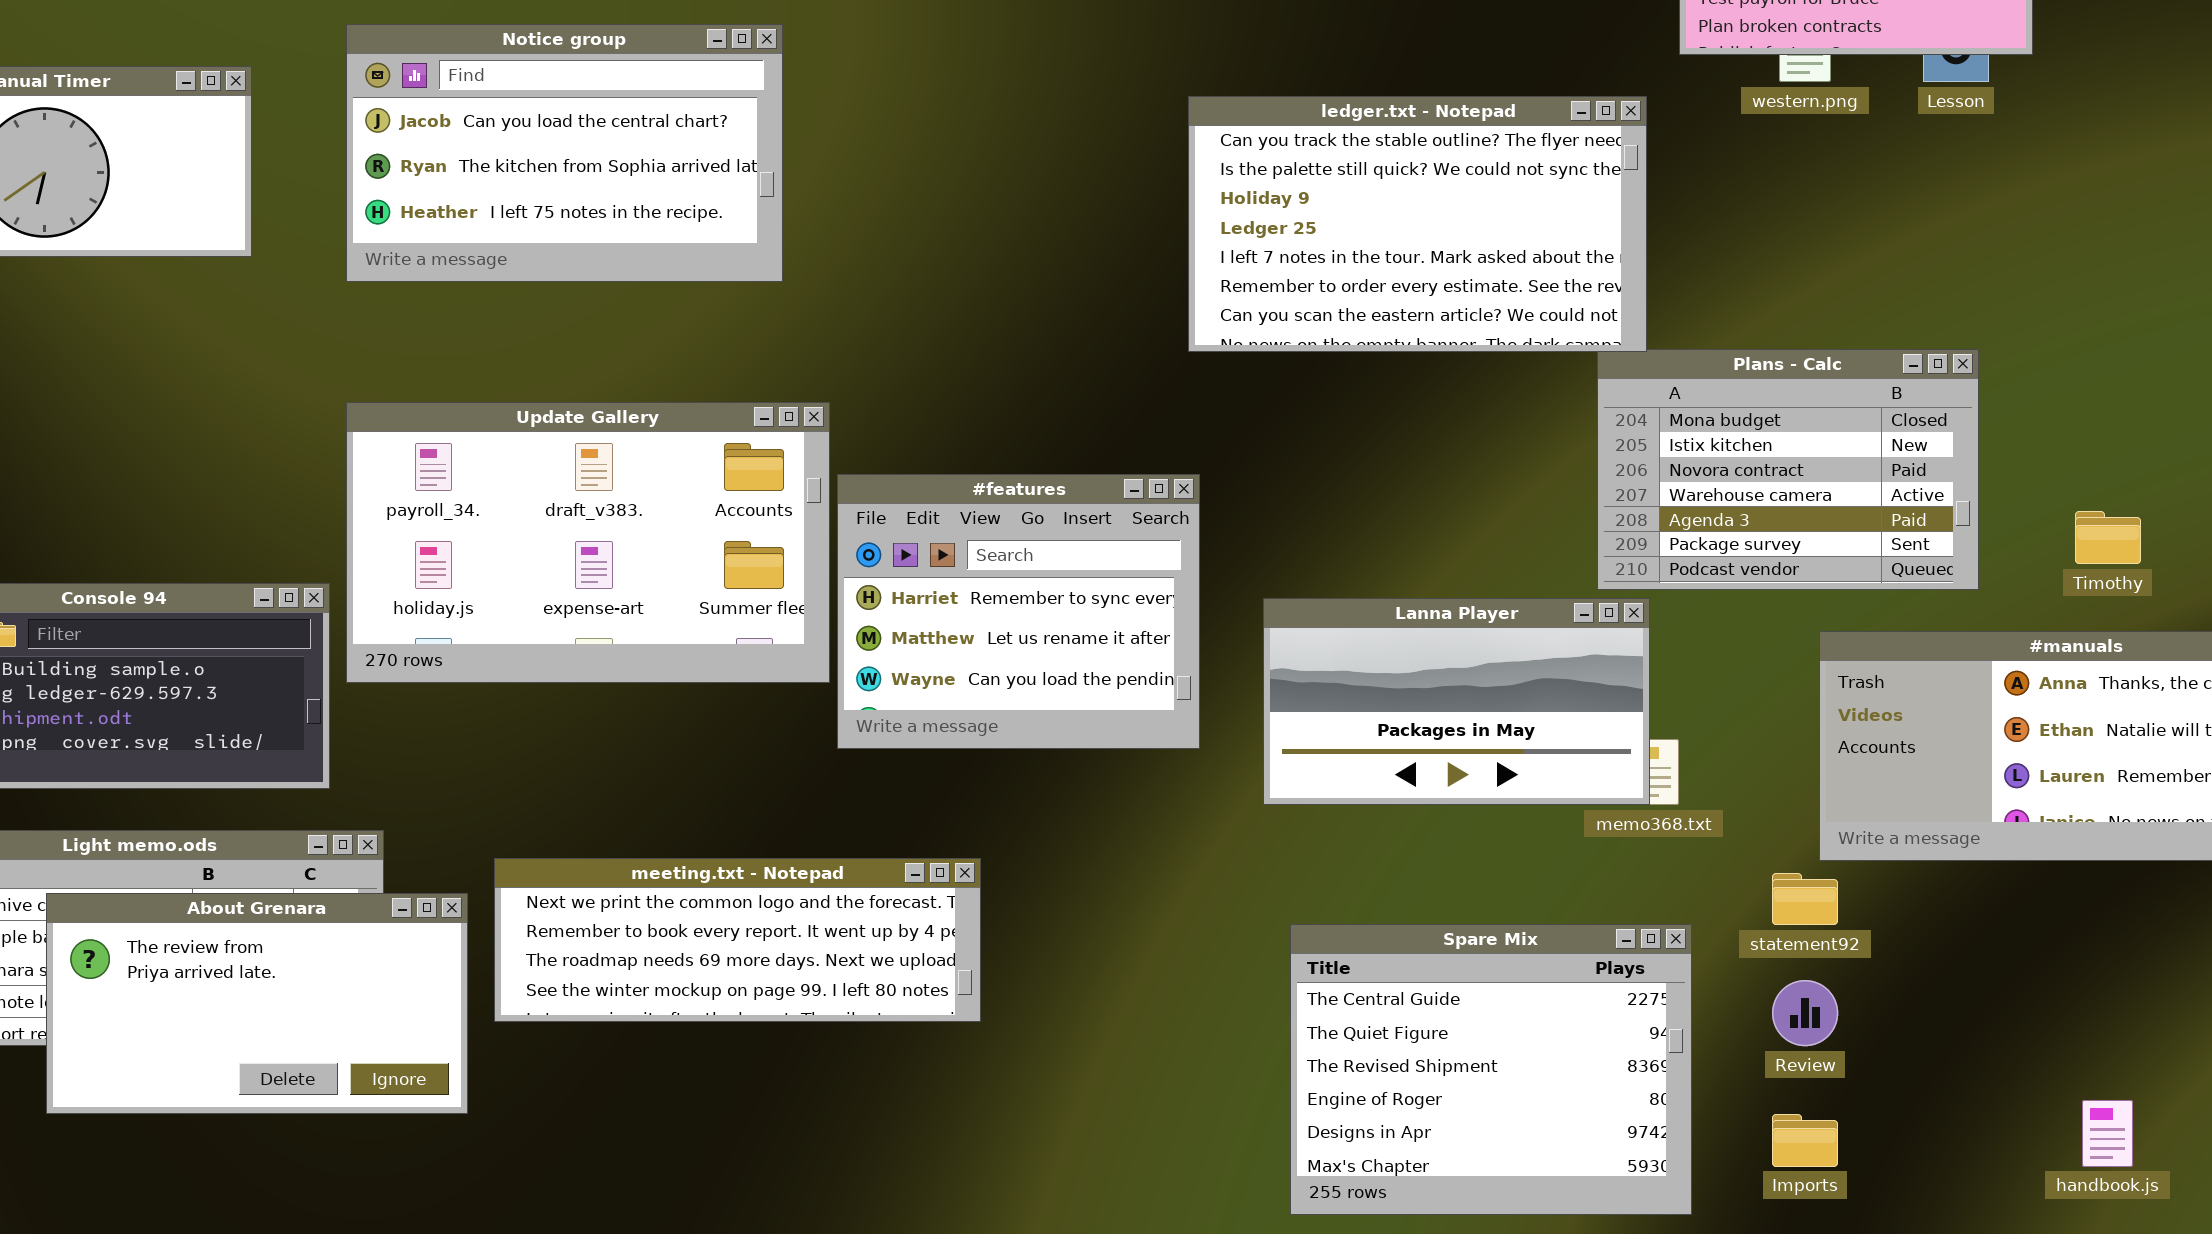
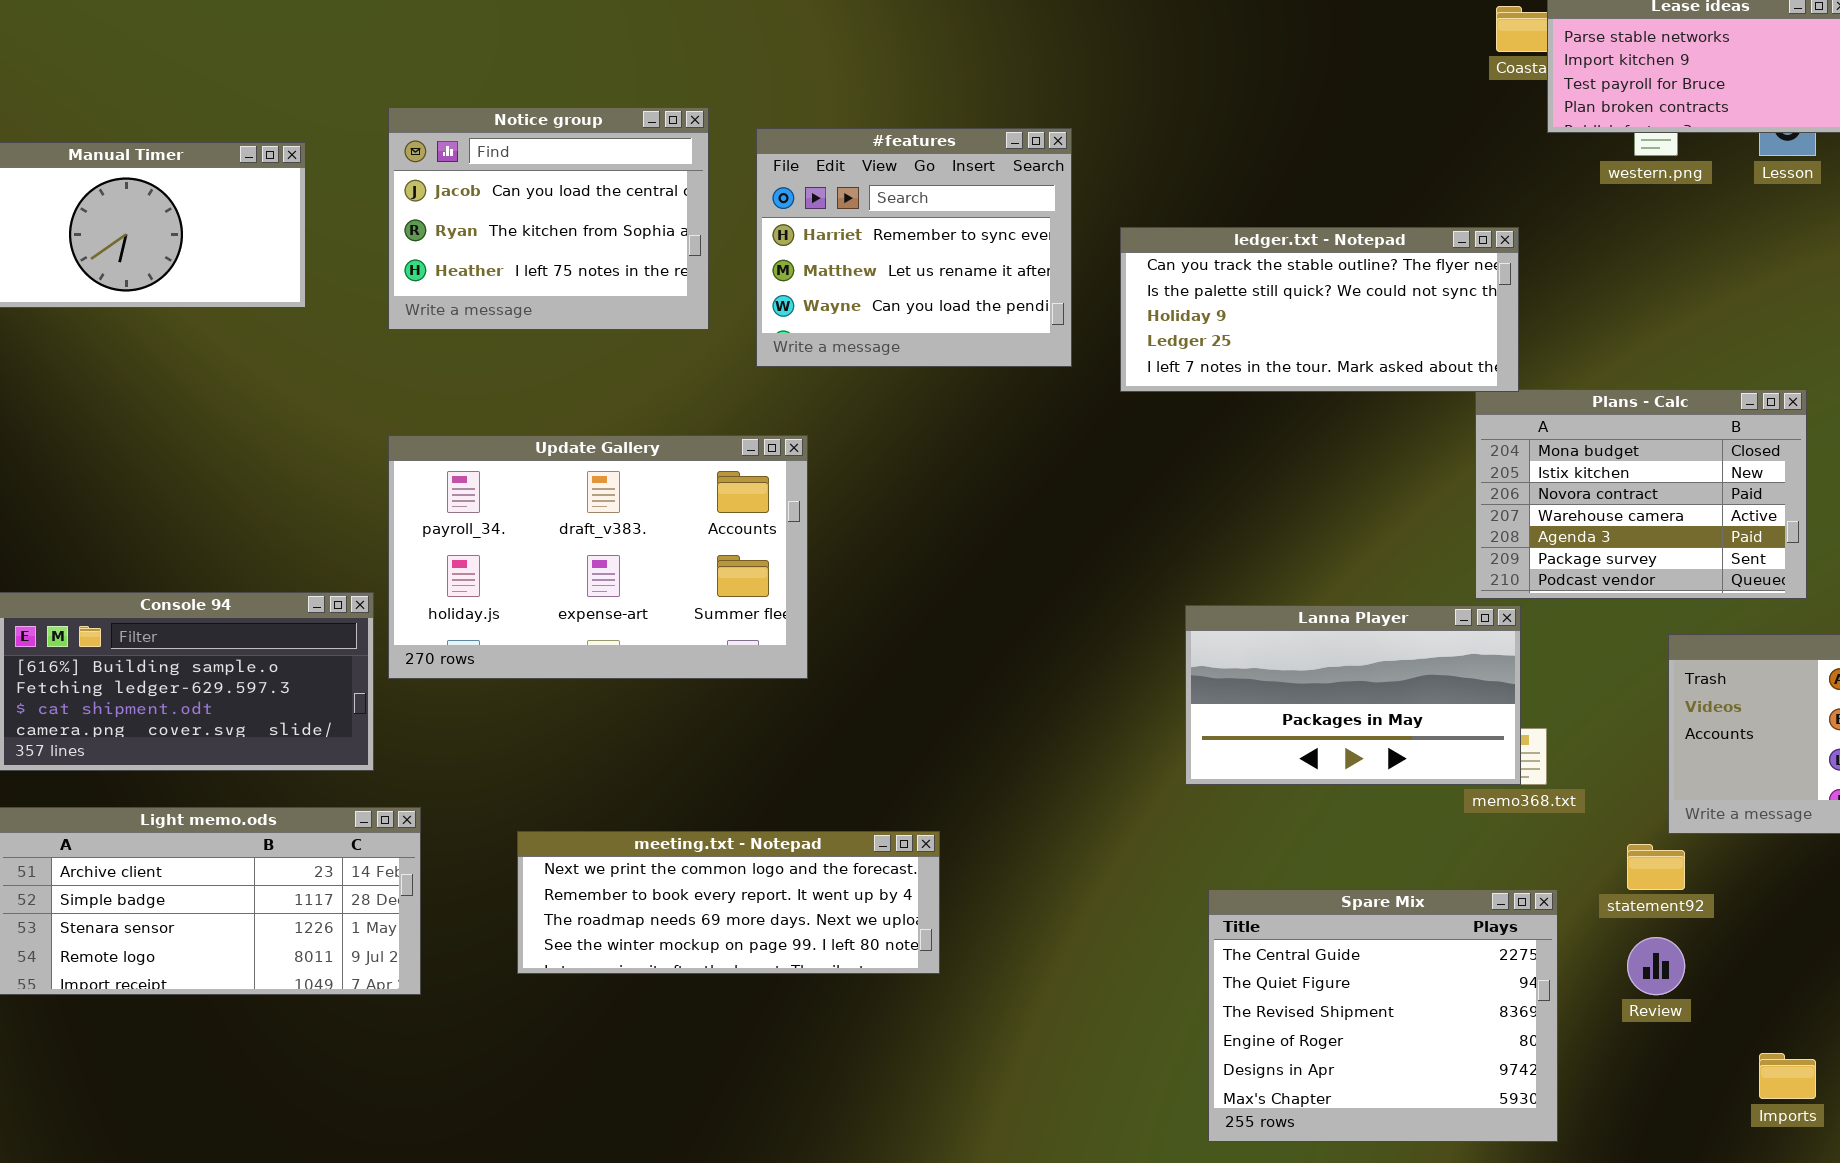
Notice group: [346,24,783,282] -> [388,107,709,330], resized
ledger.txt - Notepad: [1188,96,1647,352] -> [1120,227,1519,392], resized
#features: [837,474,1200,749] -> [756,128,1072,367], moved
About Grenara: [46,893,468,1114] -> none, closed
Imports: [1772,1114,1838,1167] -> [1759,1053,1816,1099], moved

